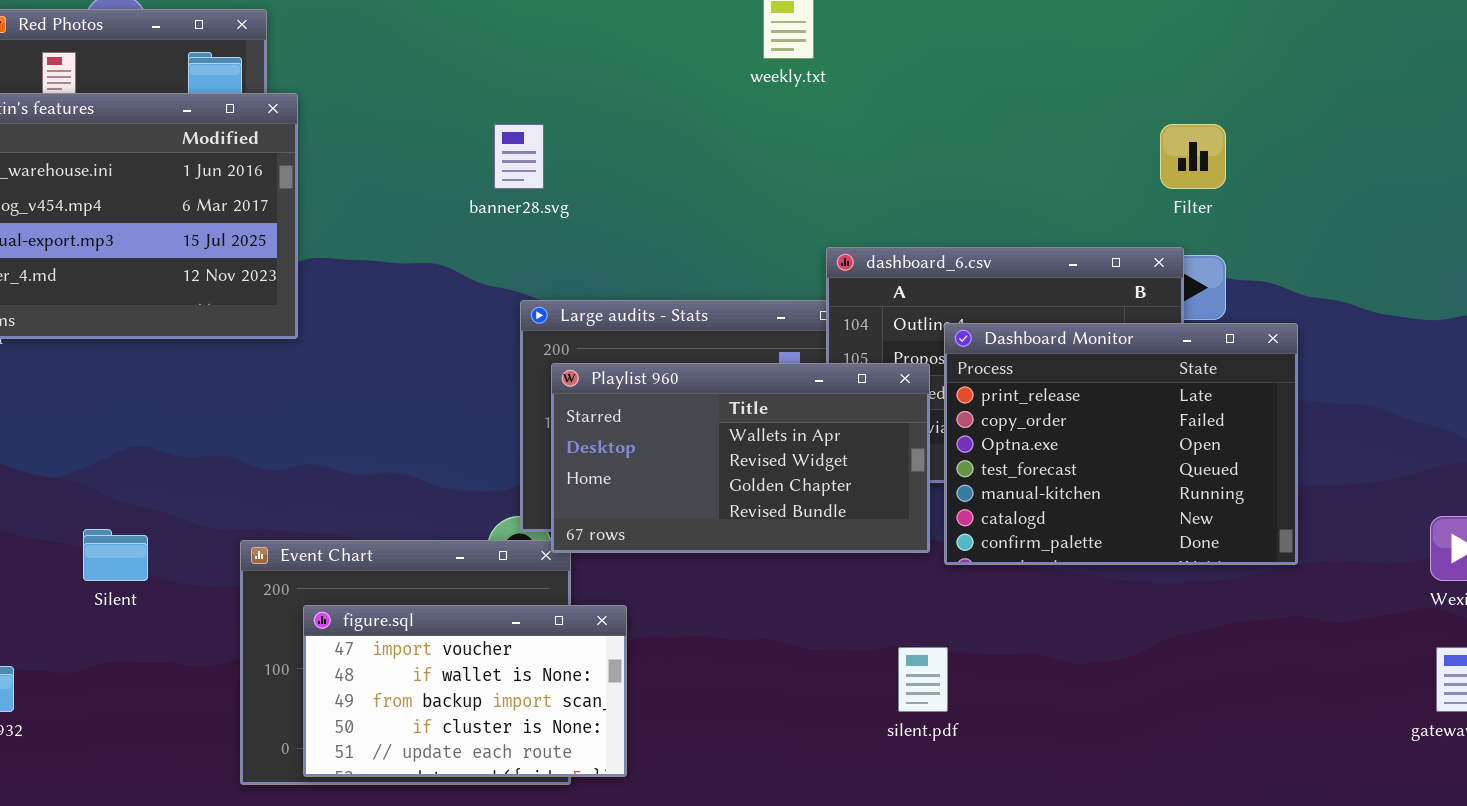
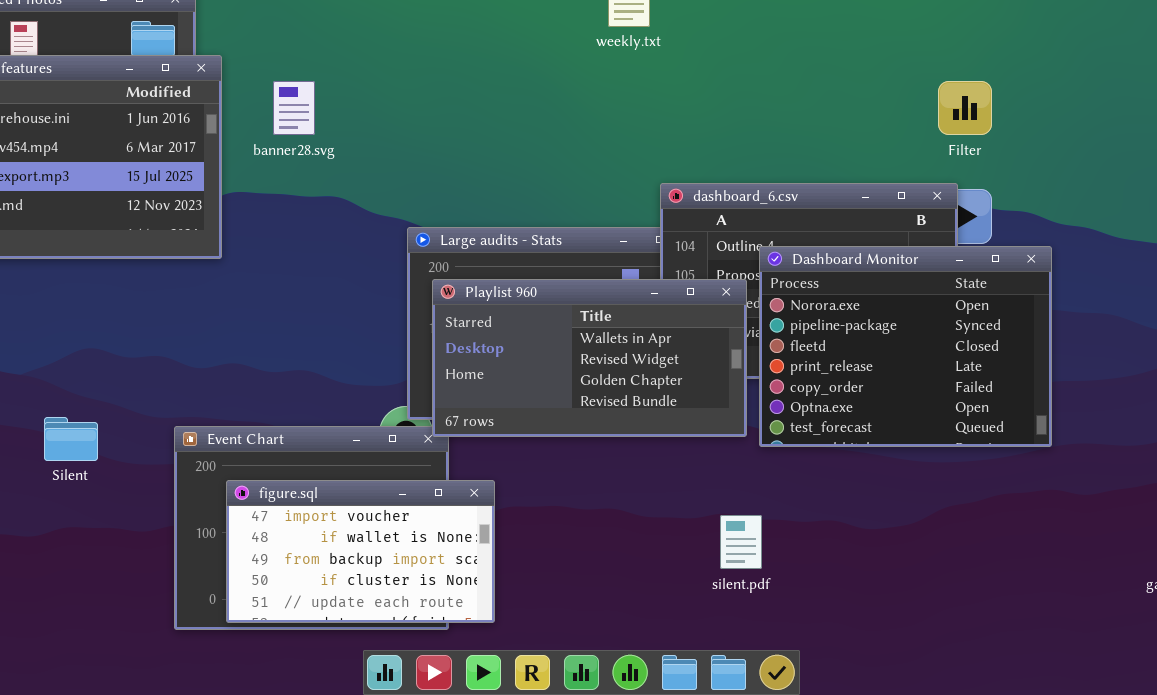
banner28.svg: [494,124,544,189] -> [273,81,315,135], moved
Dashboard Monitor: [944,323,1298,565] -> [759,246,1052,447], scrolled up 3 rows

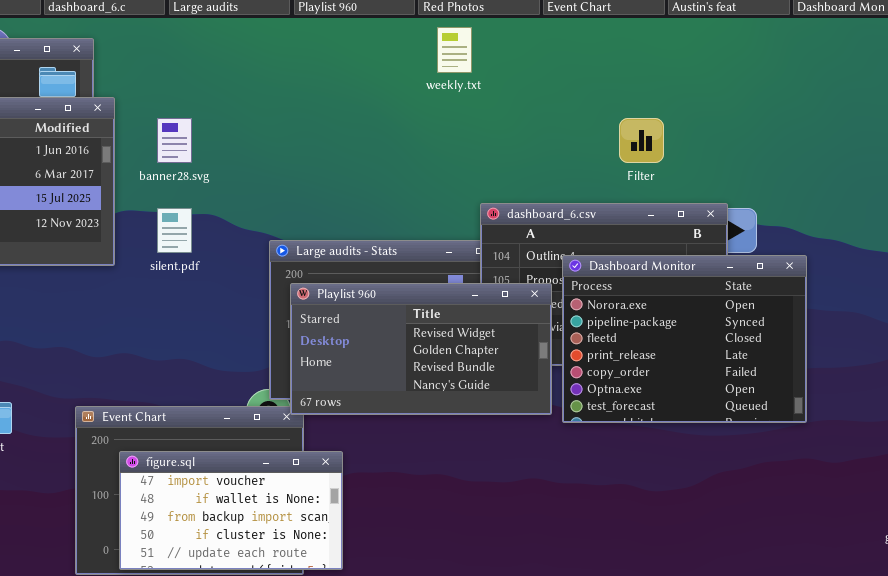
Filter: [938,81,992,135] -> [619,118,664,163], moved
Playlist 960: [432,279,747,437] -> [290,283,552,415], scrolled down 1 row
silent.pdf: [720,515,762,569] -> [157,208,192,253], moved

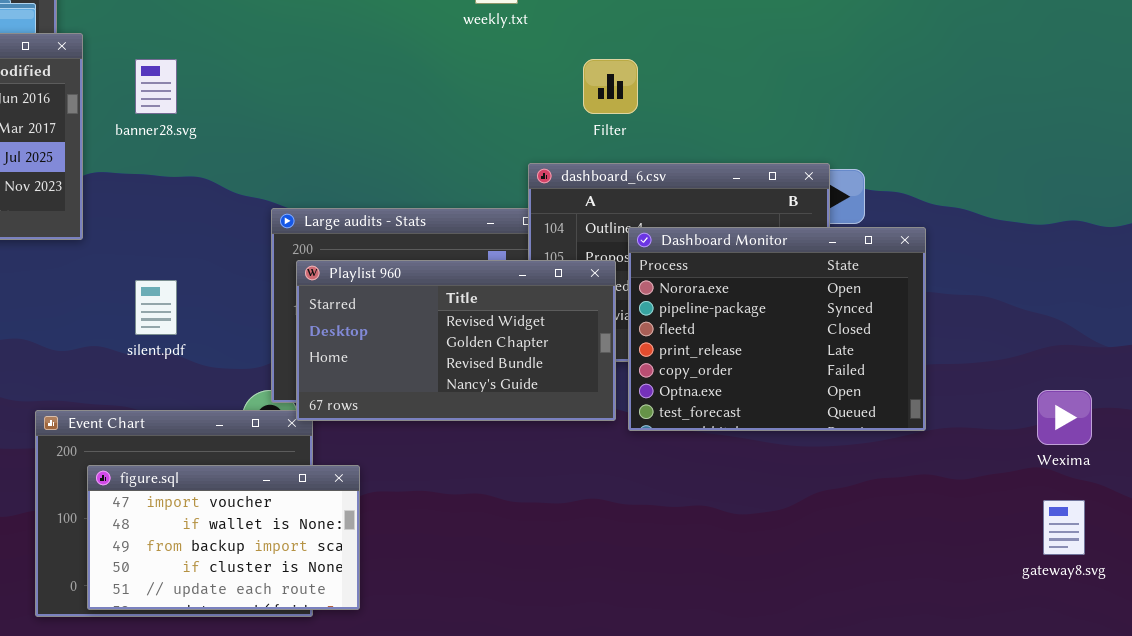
Filter: [619,118,664,163] -> [583,59,638,114], moved
silent.pdf: [157,208,192,253] -> [135,280,177,335], moved

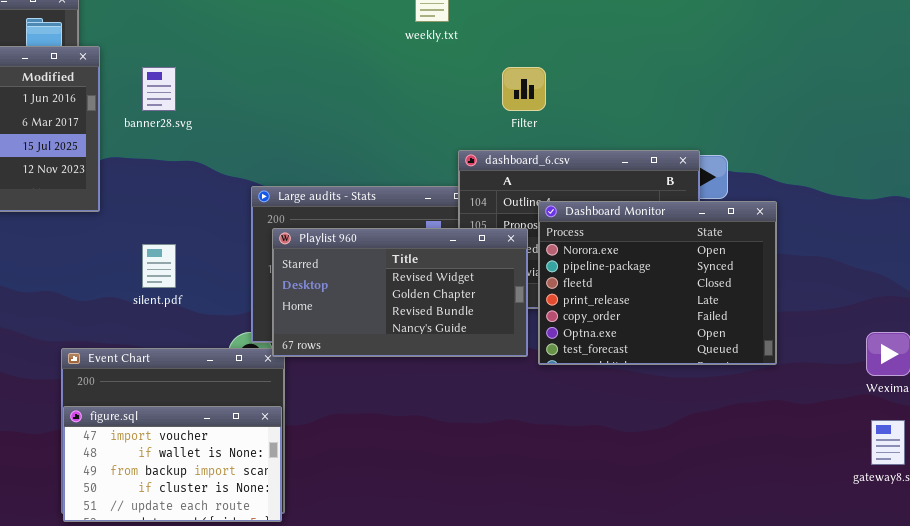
figure.sql: [87,465,360,610] -> [63,406,282,522], moved

